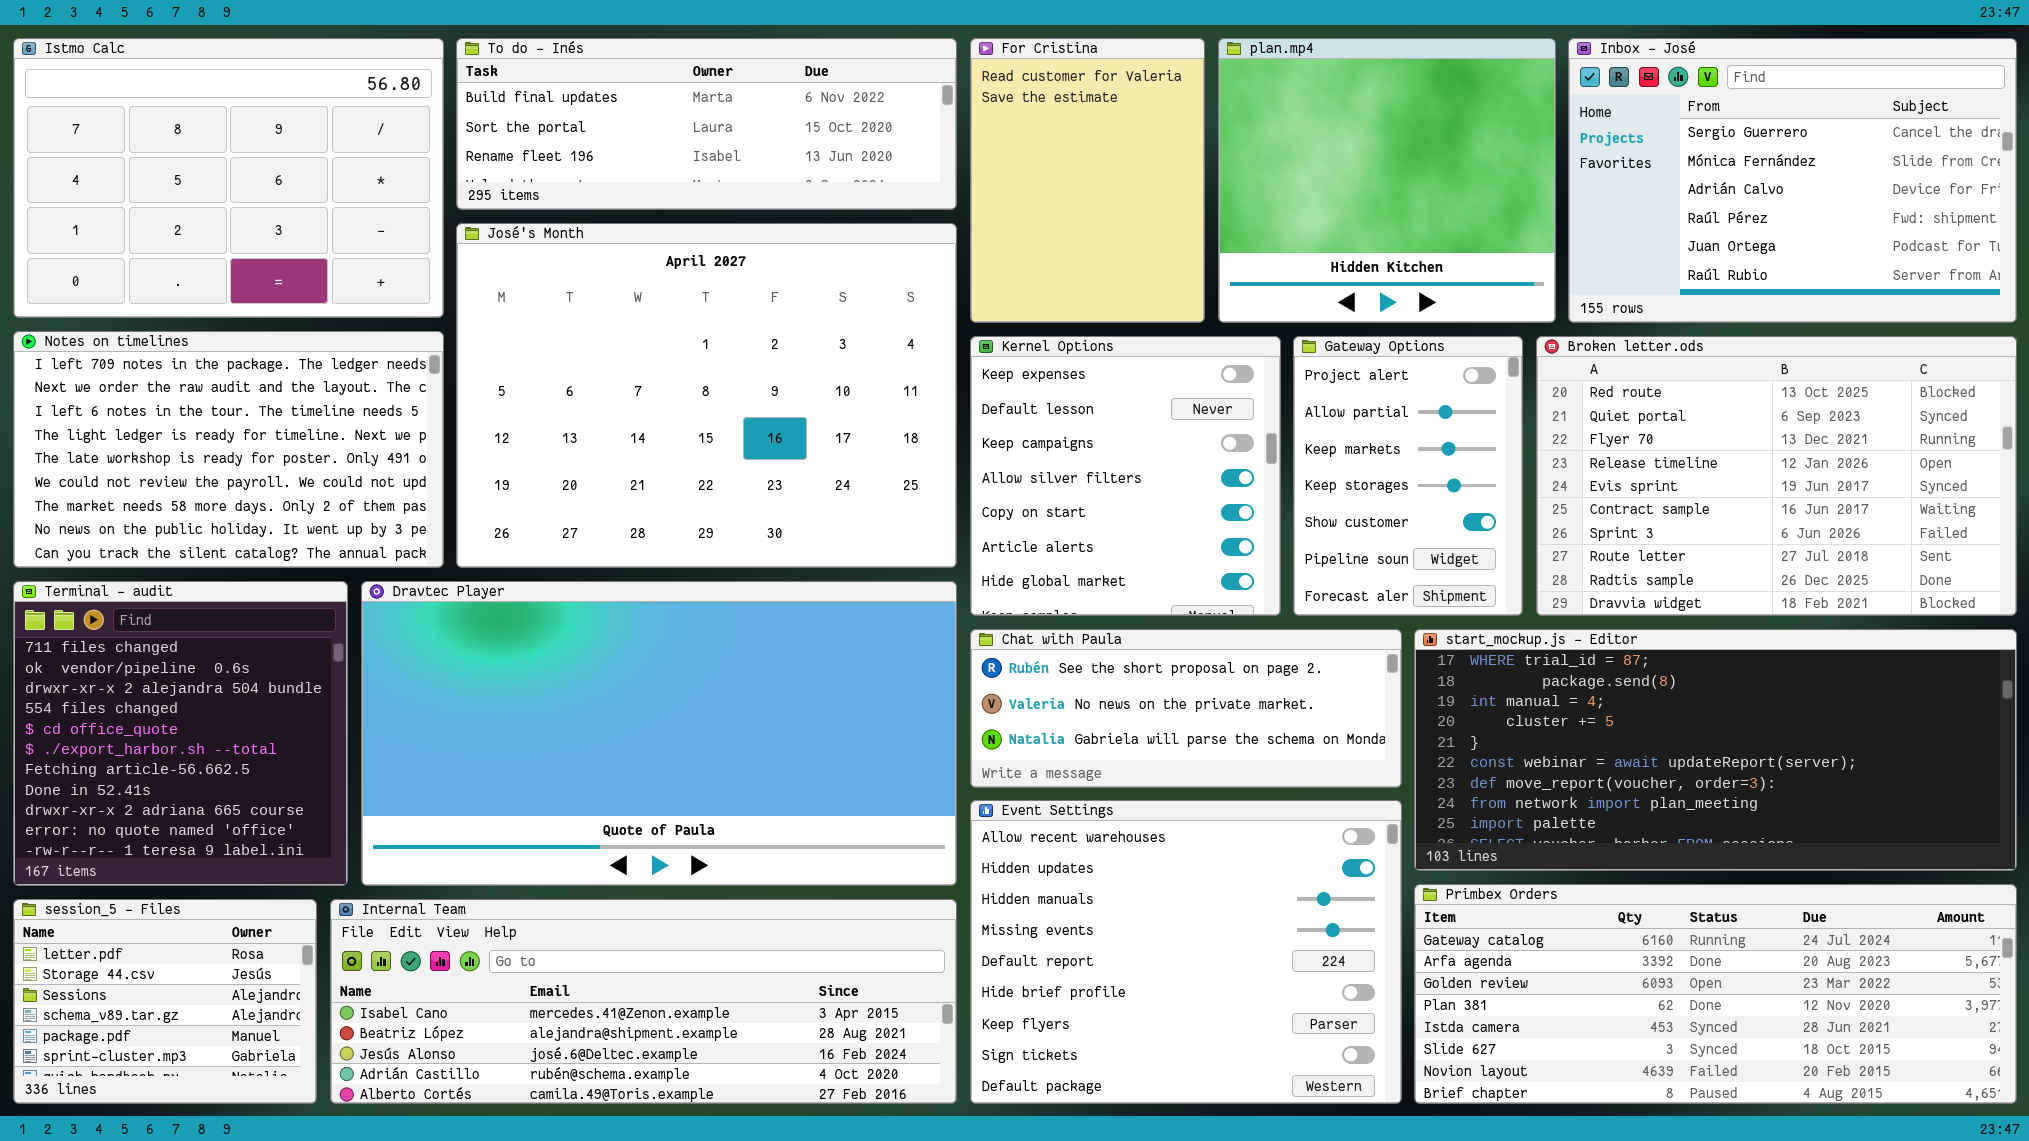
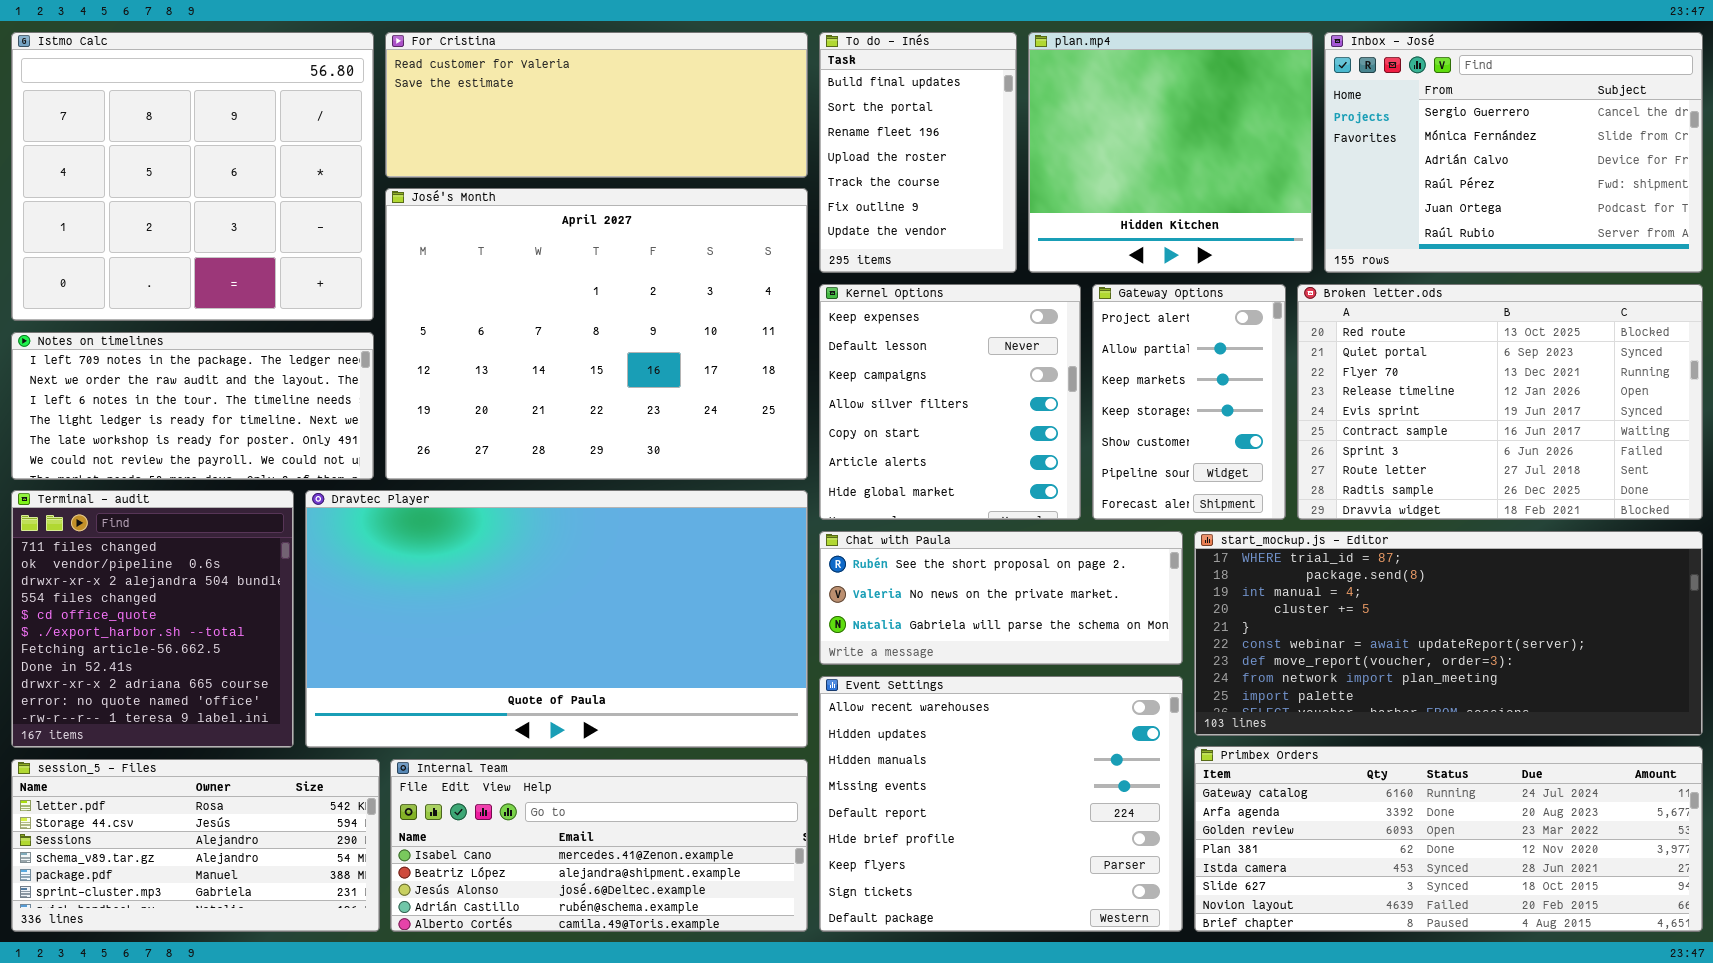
Istmo Calc: [13,38,444,318] -> [11,32,374,321], resized
To do - Inés: [456,38,957,210] -> [819,32,1017,273], moved, resized
For Cristina: [970,38,1205,323] -> [385,32,808,178], moved, resized
Notes on timelines: [13,331,444,568] -> [11,332,374,480], resized
session_5 - Files: [13,899,317,1104] -> [11,759,380,932], resized
Internal Team: [330,899,957,1104] -> [390,759,808,932], resized

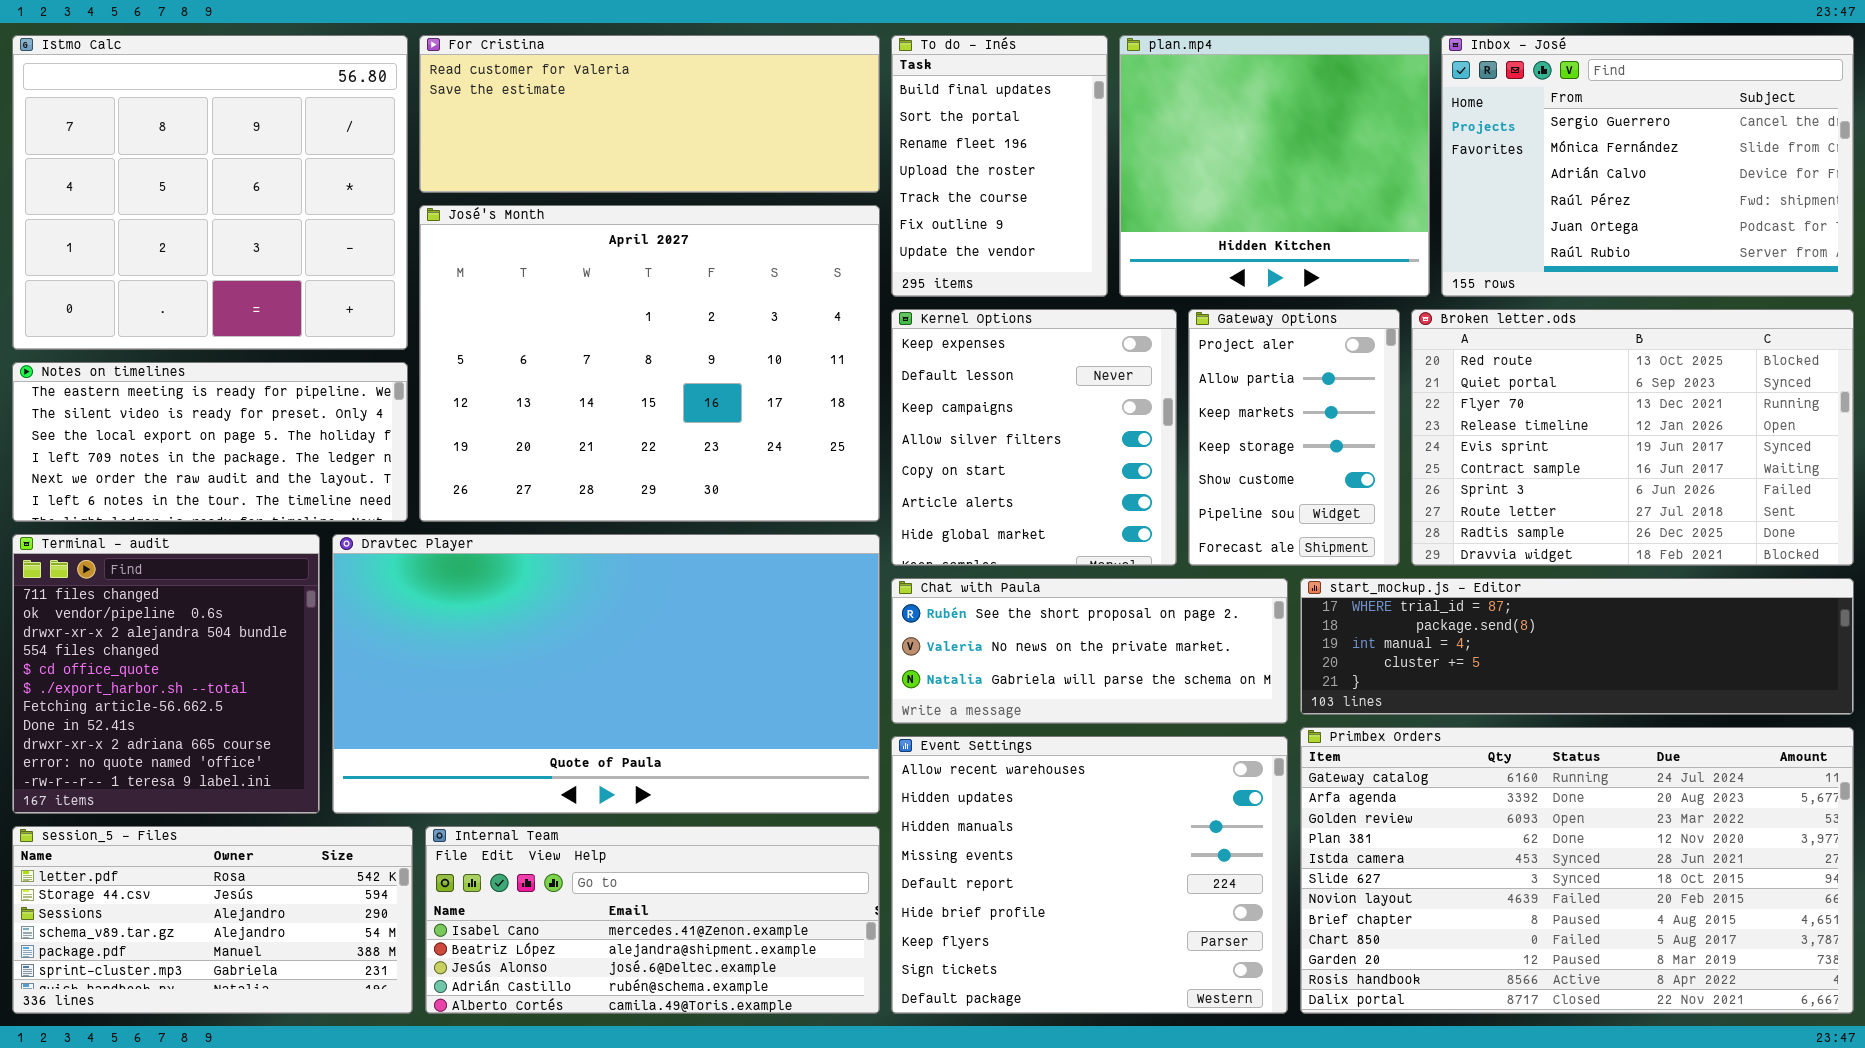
Notes on timelines: [11,332,374,480] -> [12,362,408,522], scrolled up 3 rows
start_mockup.js - Editor: [1194,531,1703,736] -> [1300,578,1854,715], resized
Primbex Orders: [1194,746,1703,932] -> [1300,727,1854,1014], resized

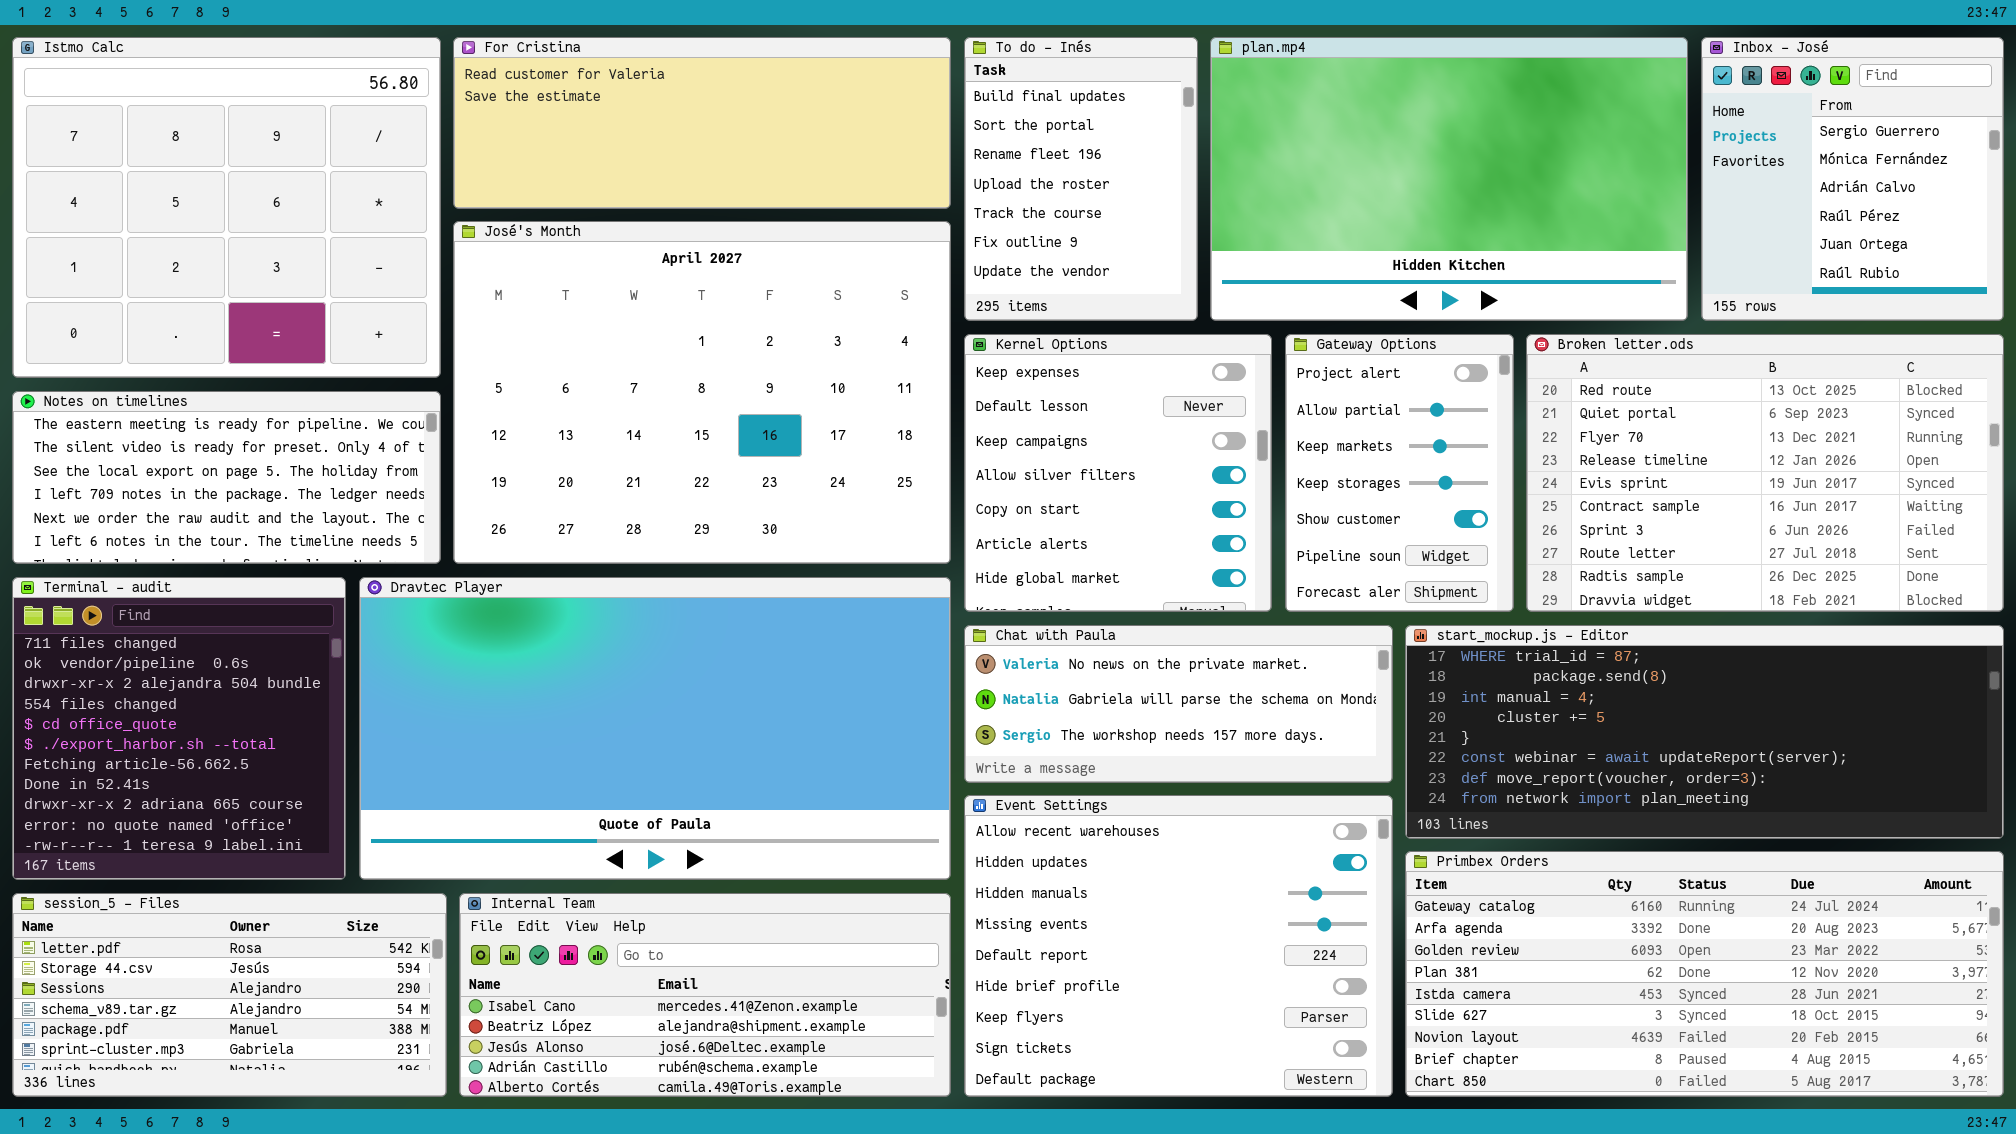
plan.mp4: [1119,35,1430,297] -> [1210,37,1688,321], resized
Inbox - José: [1441,35,1854,297] -> [1701,37,2004,321], resized
Chat with Paula: [891,578,1288,724] -> [964,625,1393,783], scrolled down 1 row
start_mockup.js - Editor: [1300,578,1854,715] -> [1405,625,2004,839], resized
Primbex Orders: [1300,727,1854,1014] -> [1405,851,2004,1097], resized

